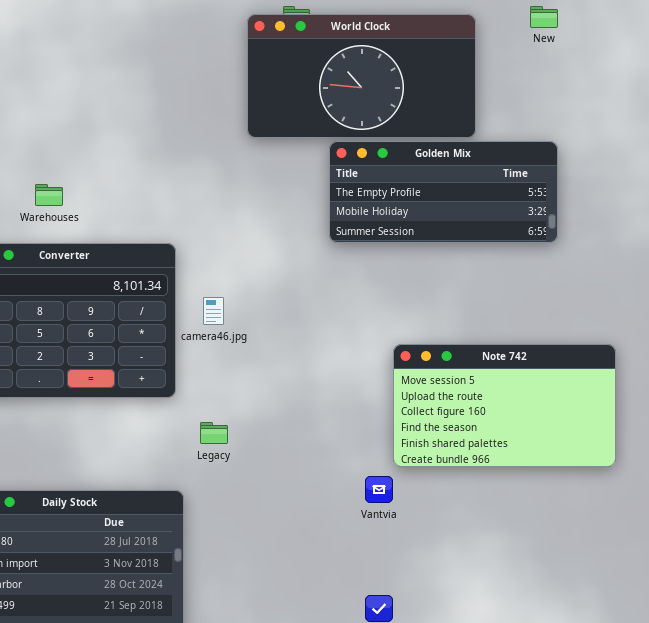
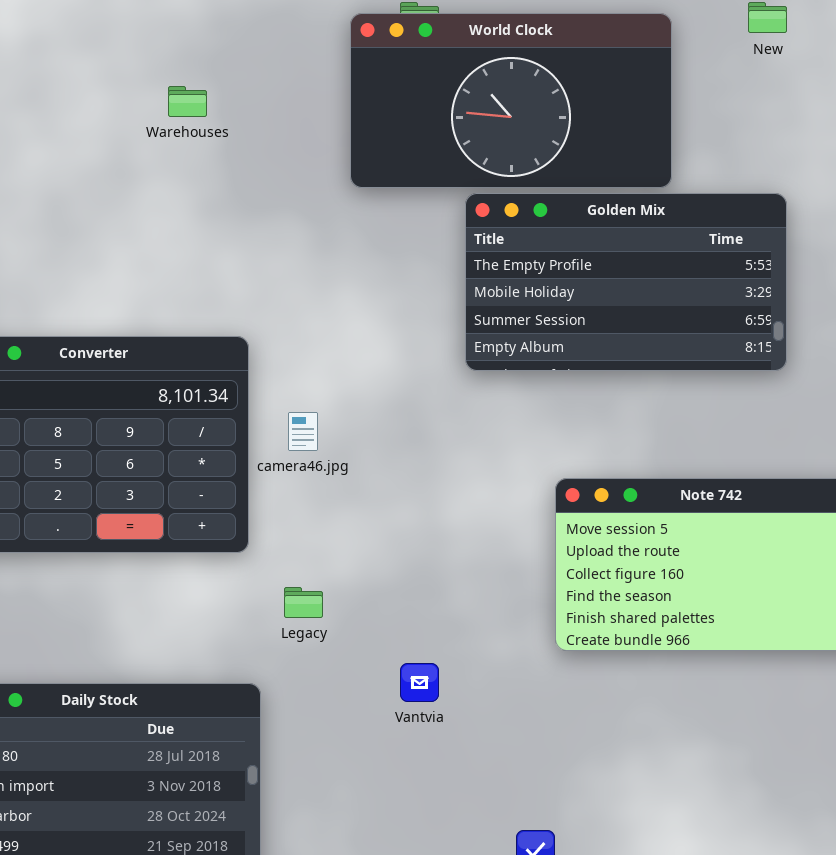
Golden Mix: [329,141,558,243] -> [465,193,787,371], resized
Warehouses: [35,184,63,206] -> [168,86,207,117], moved
Vantvia: [365,476,393,503] -> [400,663,439,702], moved

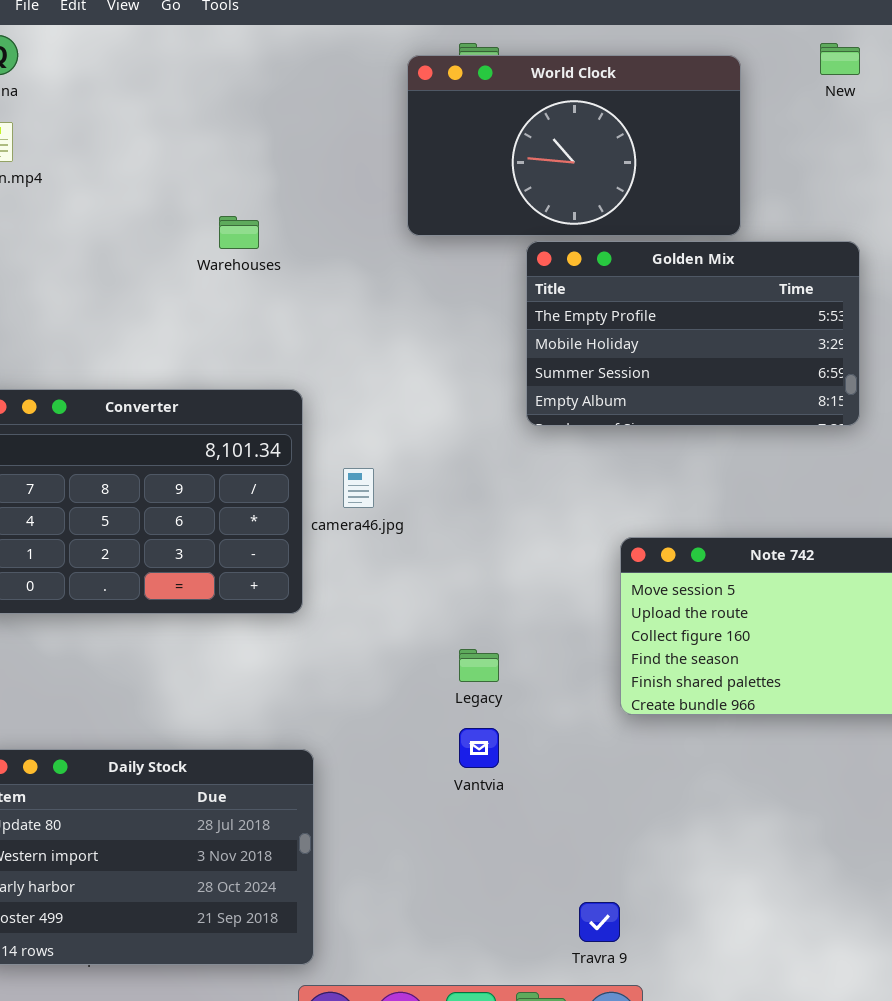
Warehouses: [168,86,207,117] -> [219,216,259,249], moved
Legacy: [284,587,323,618] -> [459,649,499,682], moved

